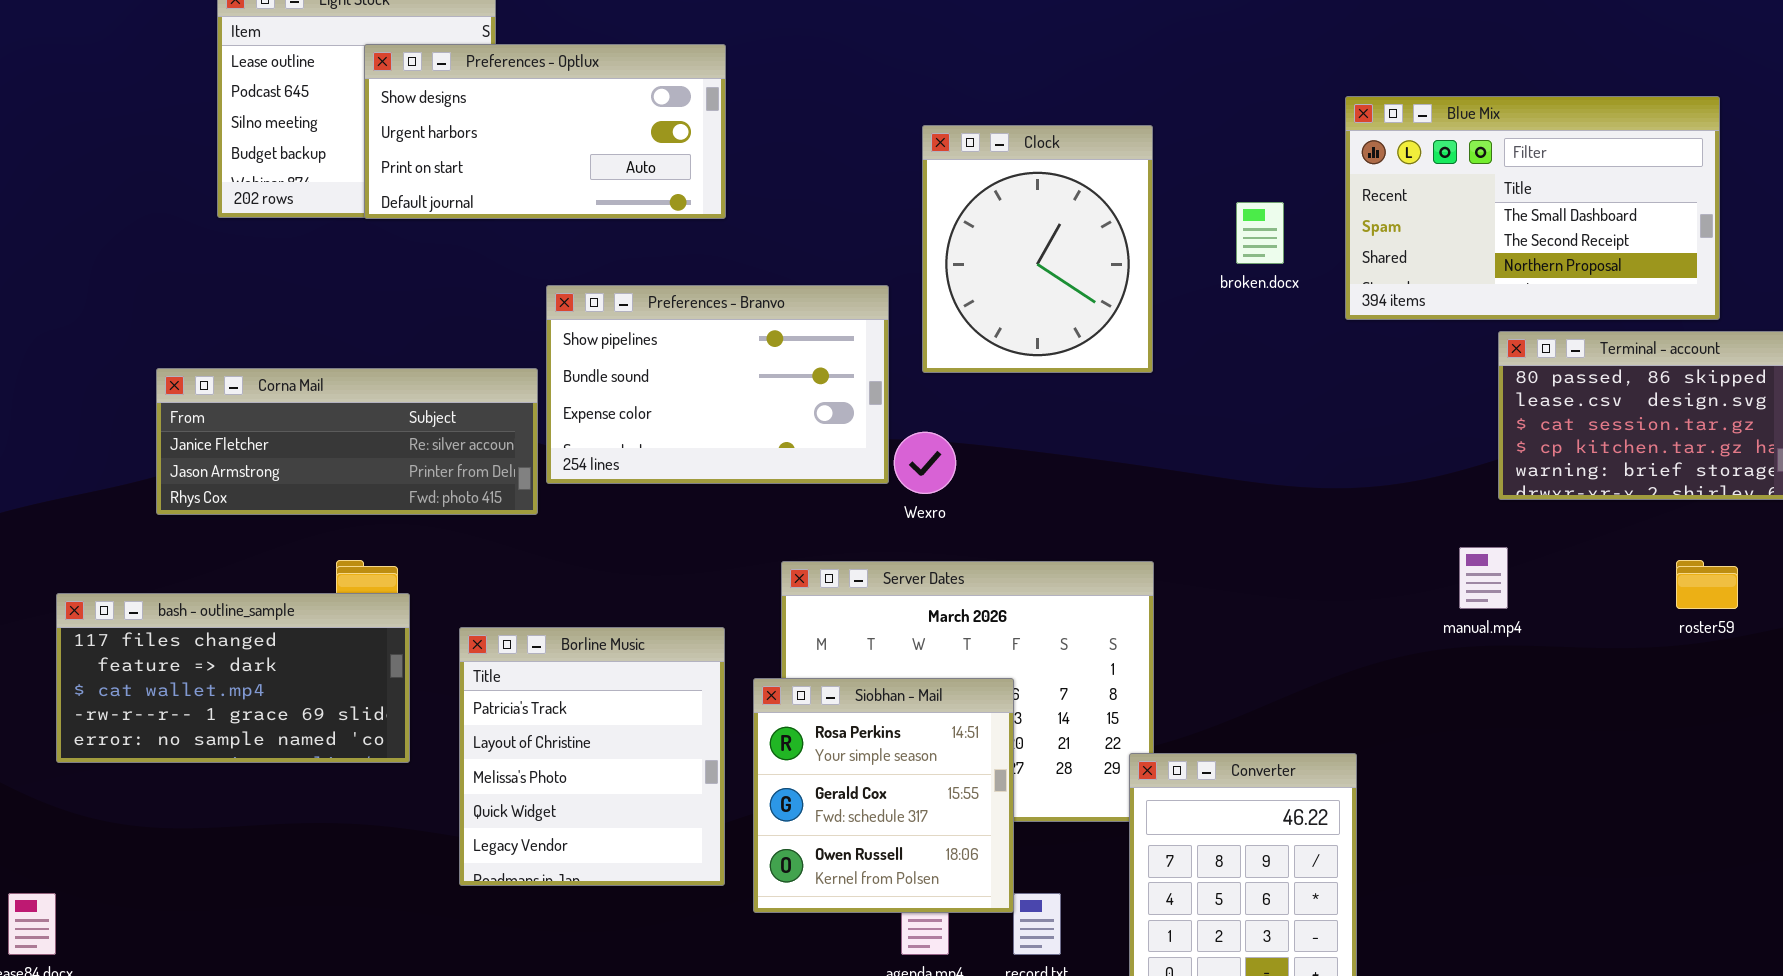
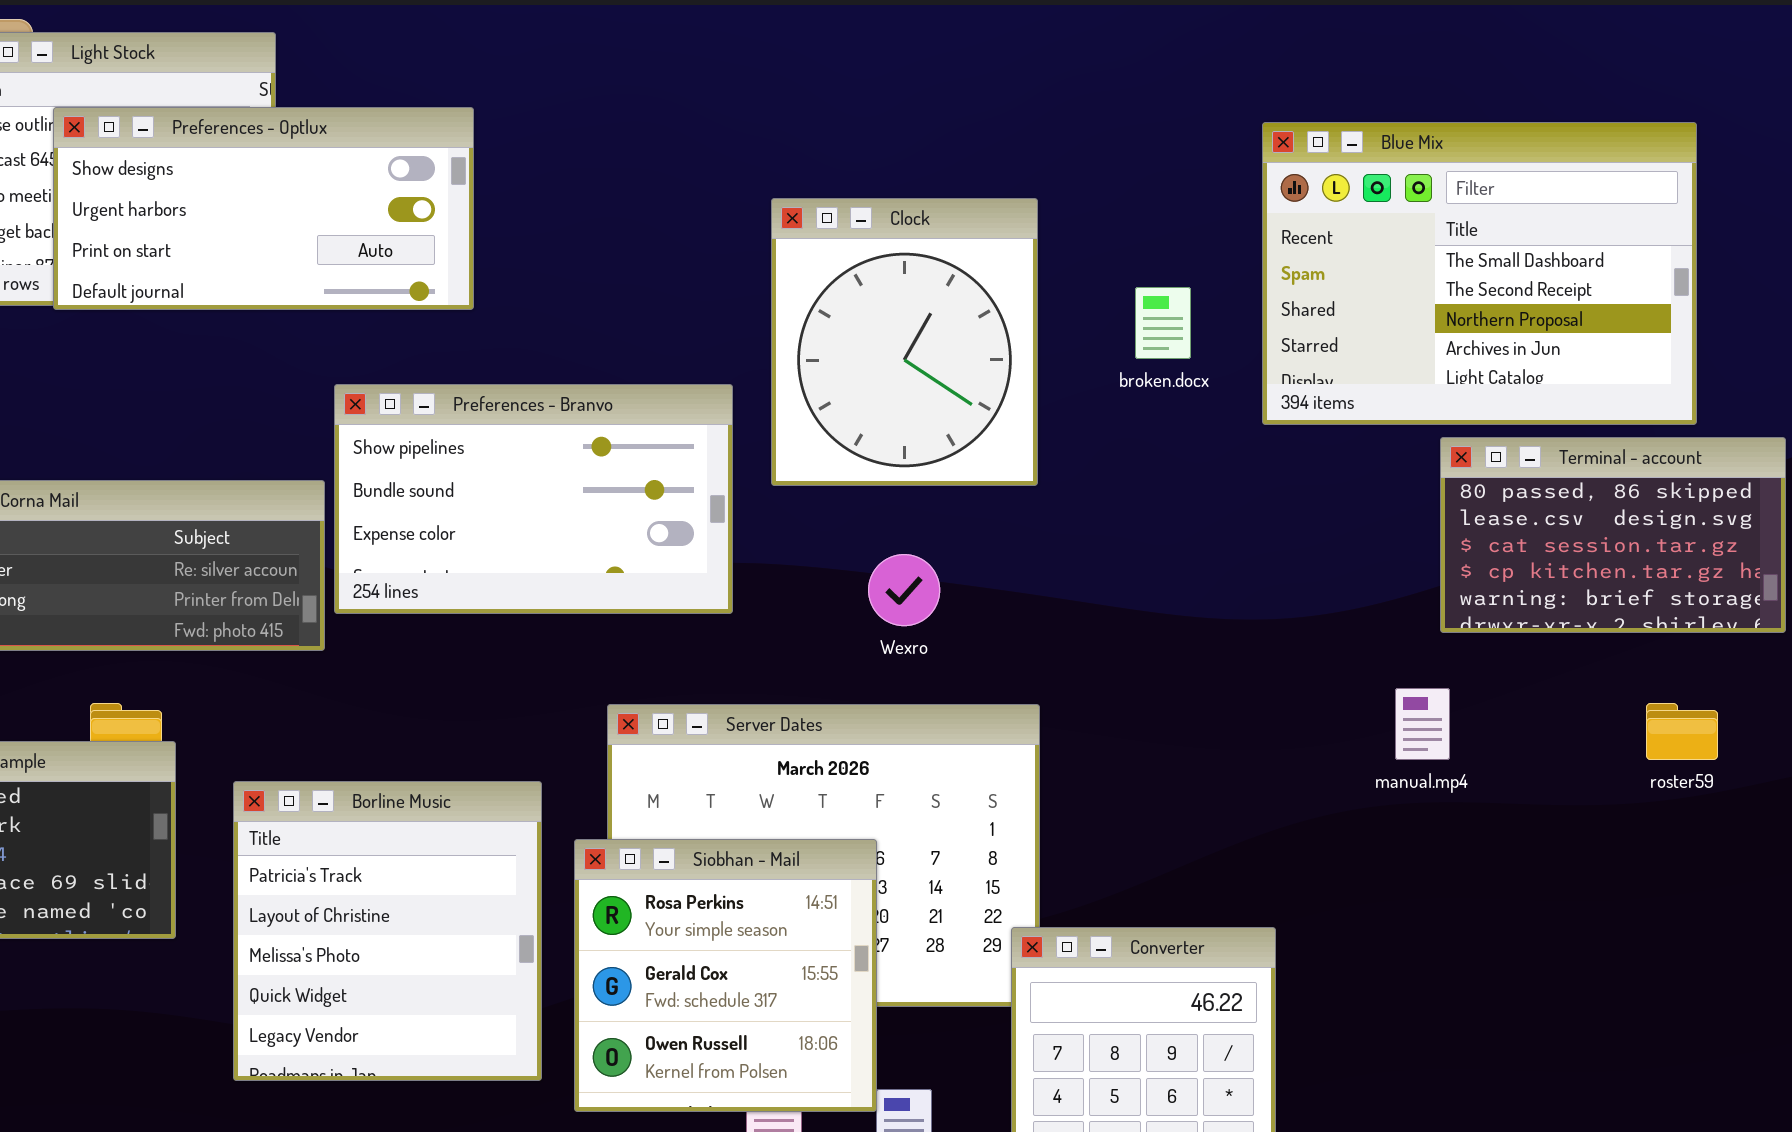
Preferences - Optlux: [364,44,726,219] -> [53,107,474,310], moved
Blue Mix: [1345,96,1720,320] -> [1262,122,1697,425], resized
Wexro: [894,432,956,494] -> [868,554,940,626], moved

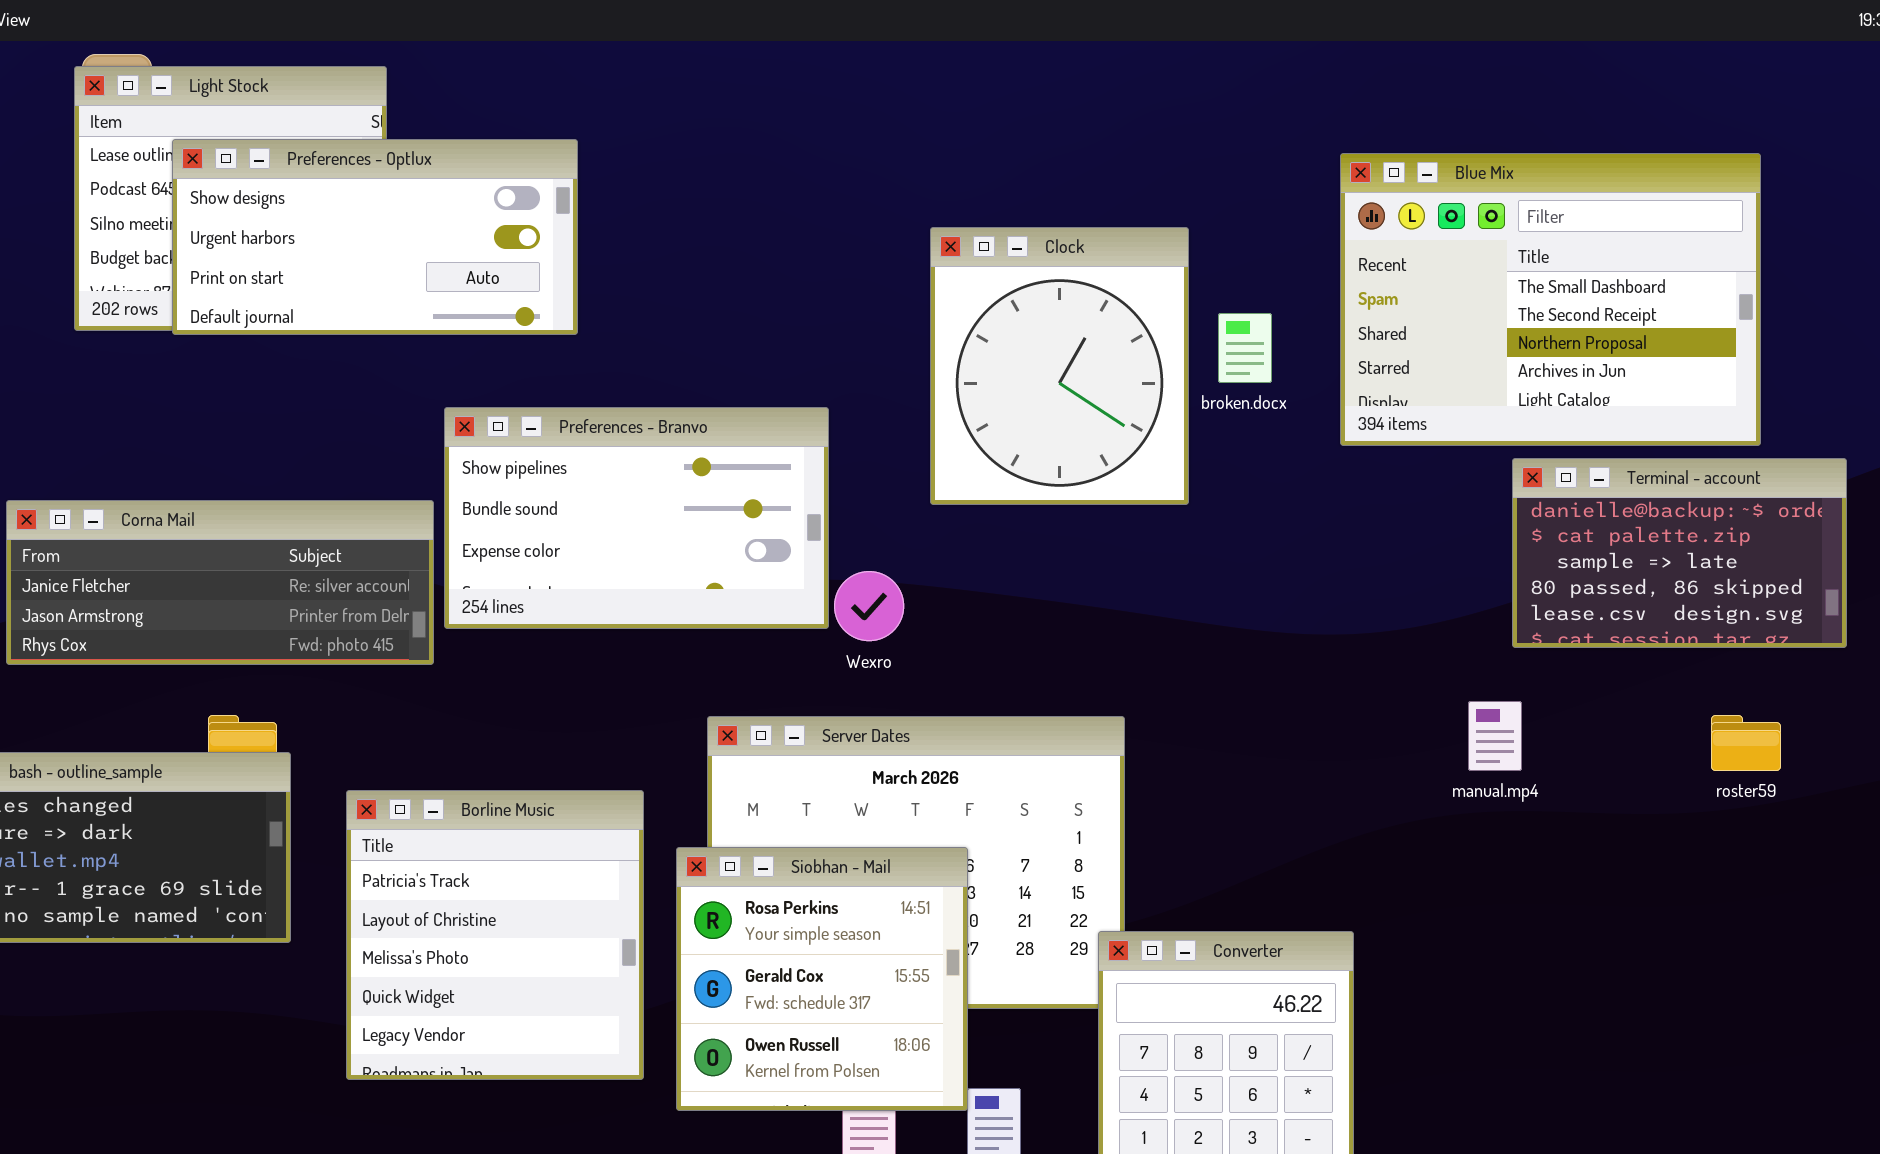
Clock: [771,198,1038,486] -> [930,227,1189,505], moved
Terminal - account: [1440,437,1786,633] -> [1512,458,1847,648], scrolled up 3 rows
Wexro: [868,554,940,626] -> [834,571,904,641], moved

